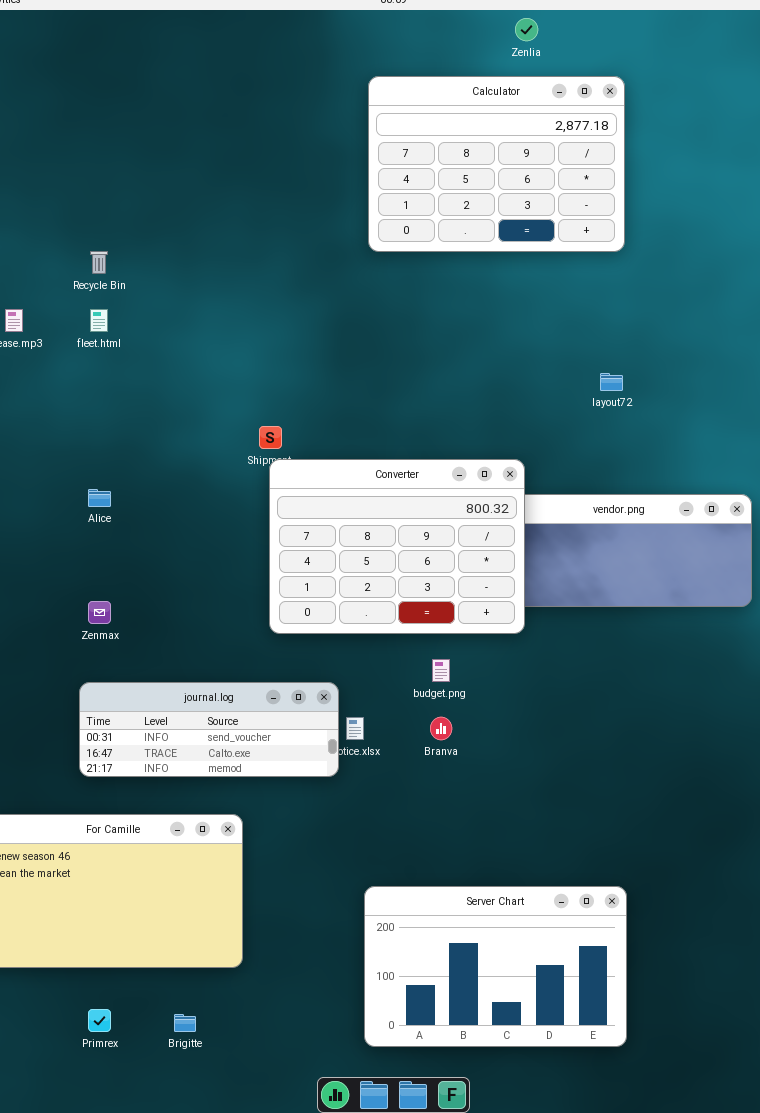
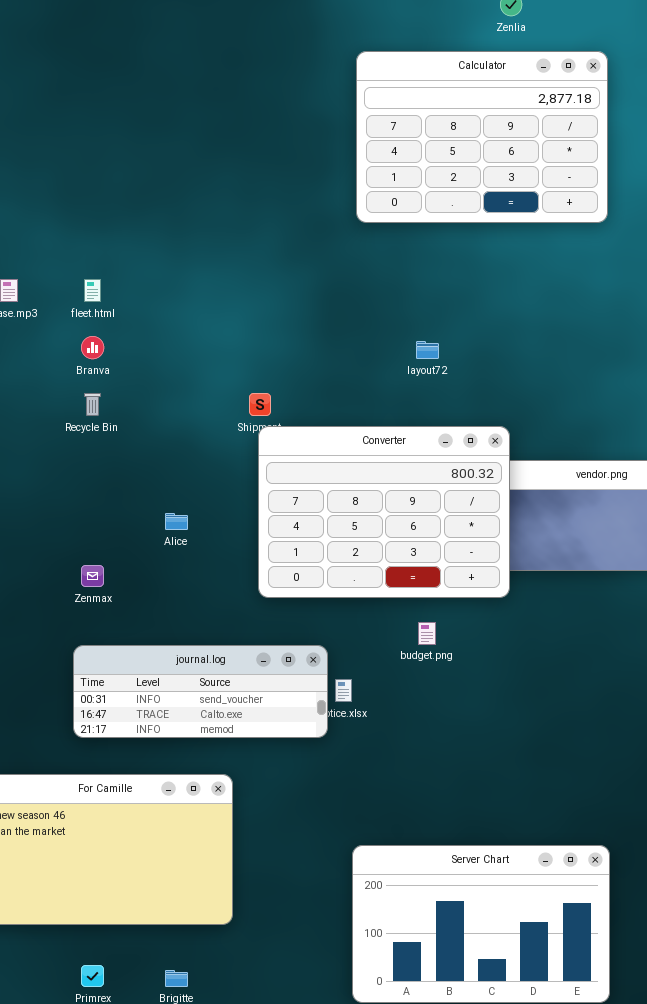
Recycle Bin: [90,251,108,274] -> [84,393,101,416], moved
layout72: [600,373,623,391] -> [416,341,439,359], moved
Alice: [88,489,111,507] -> [165,513,188,530], moved
Branva: [430,717,452,740] -> [81,336,104,359], moved

